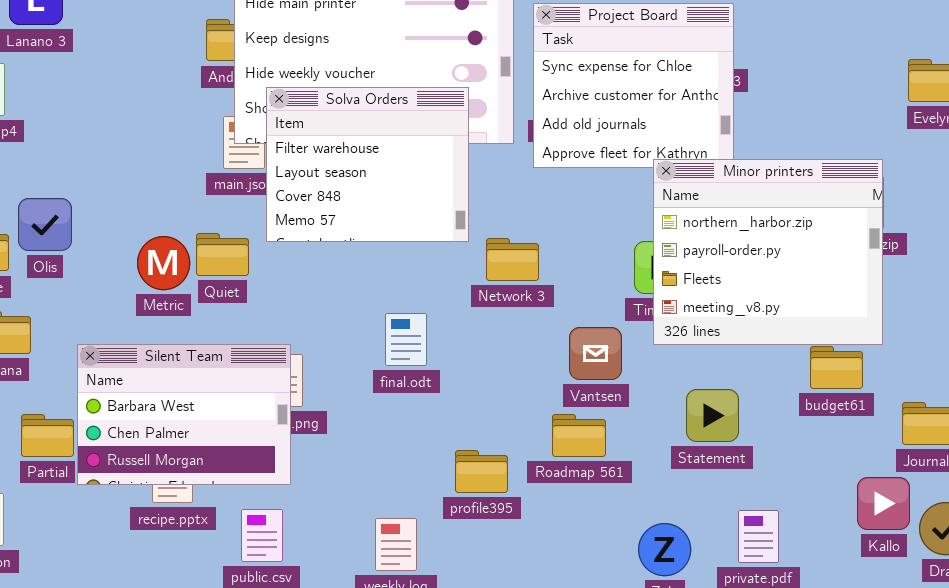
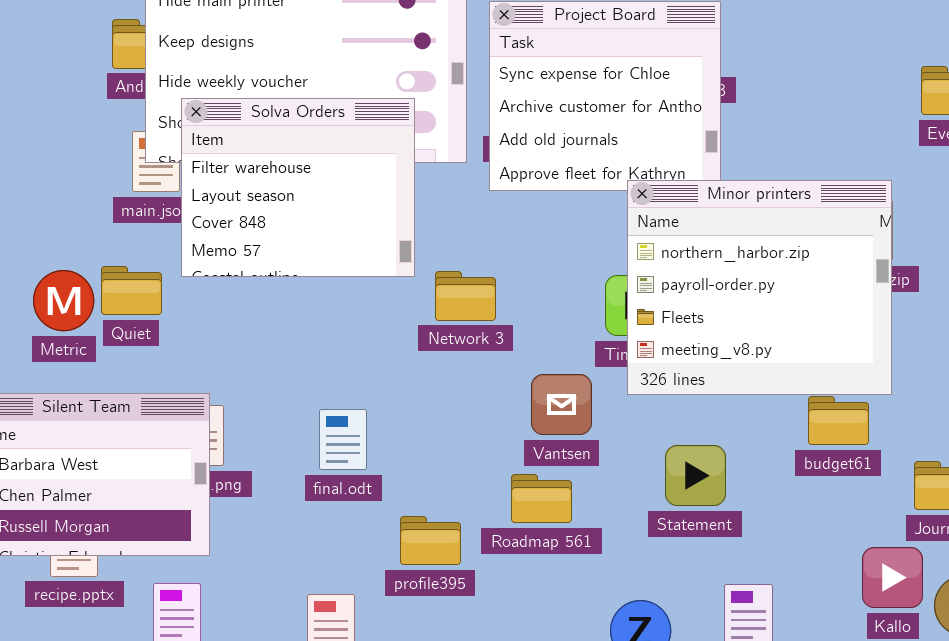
final.odt: [385,313,427,366] -> [319,409,367,470], moved

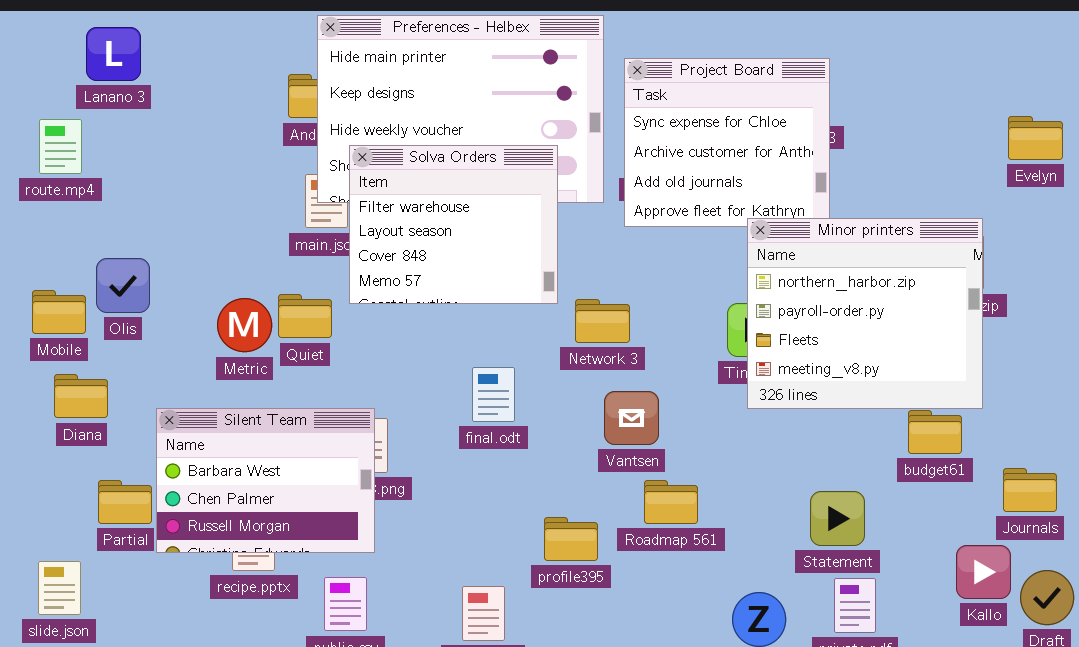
Vantsen: [531,374,592,435] -> [604,391,659,445], moved
final.odt: [319,409,367,470] -> [472,367,515,422], moved
Statement: [665,445,726,506] -> [810,491,865,546], moved

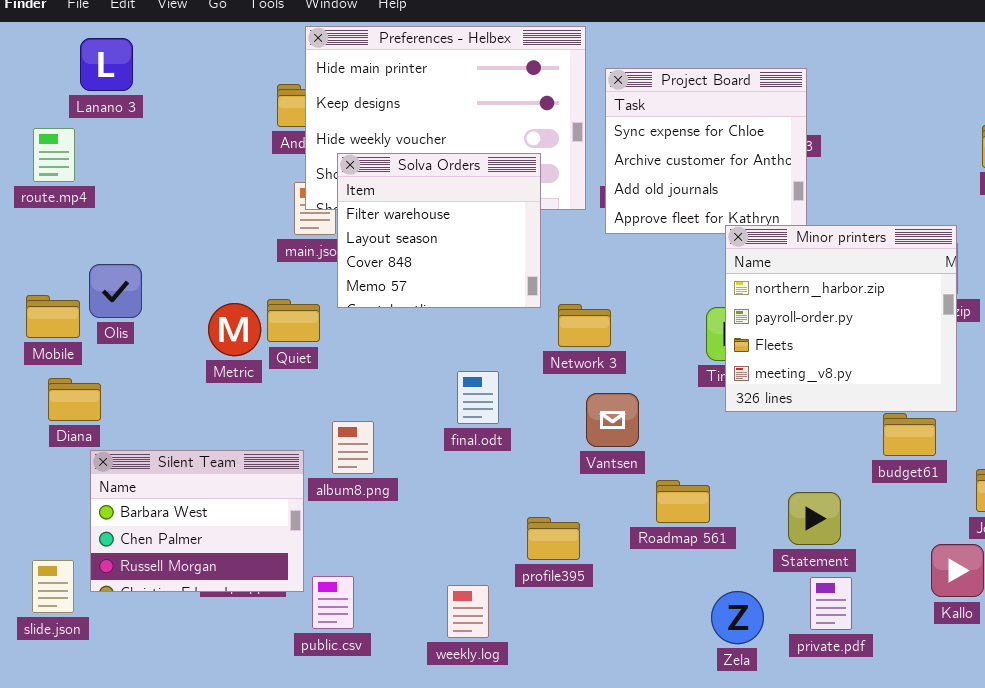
Silent Team: [156,408,375,553] -> [90,450,304,592], moved
Roadmap 561: [644,480,698,524] -> [656,480,710,523], moved

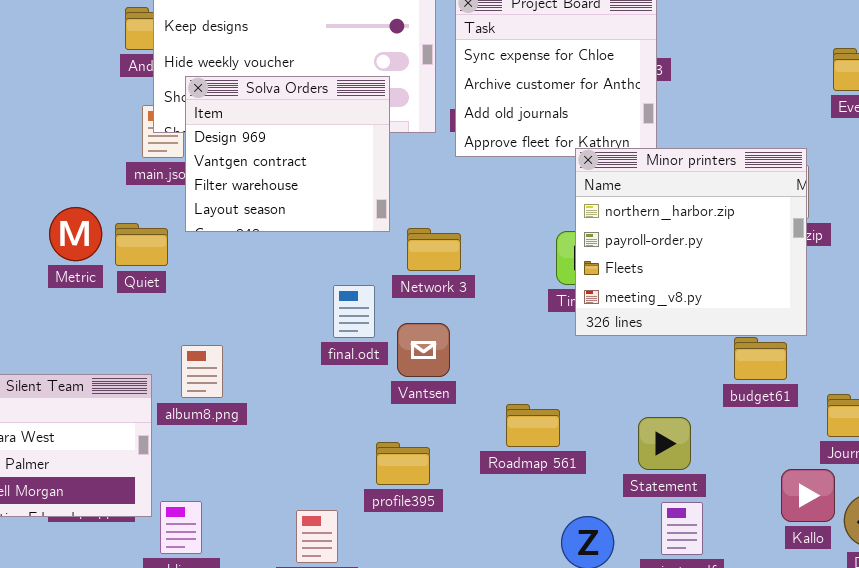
Solva Orders: [337,153,541,308] -> [185,76,390,232], scrolled up 2 rows
Metric: [208,303,261,356] -> [49,207,102,261], moved
final.odt: [457,371,499,424] -> [333,285,375,338], moved
Vantsen: [586,393,639,447] -> [397,323,450,377], moved

